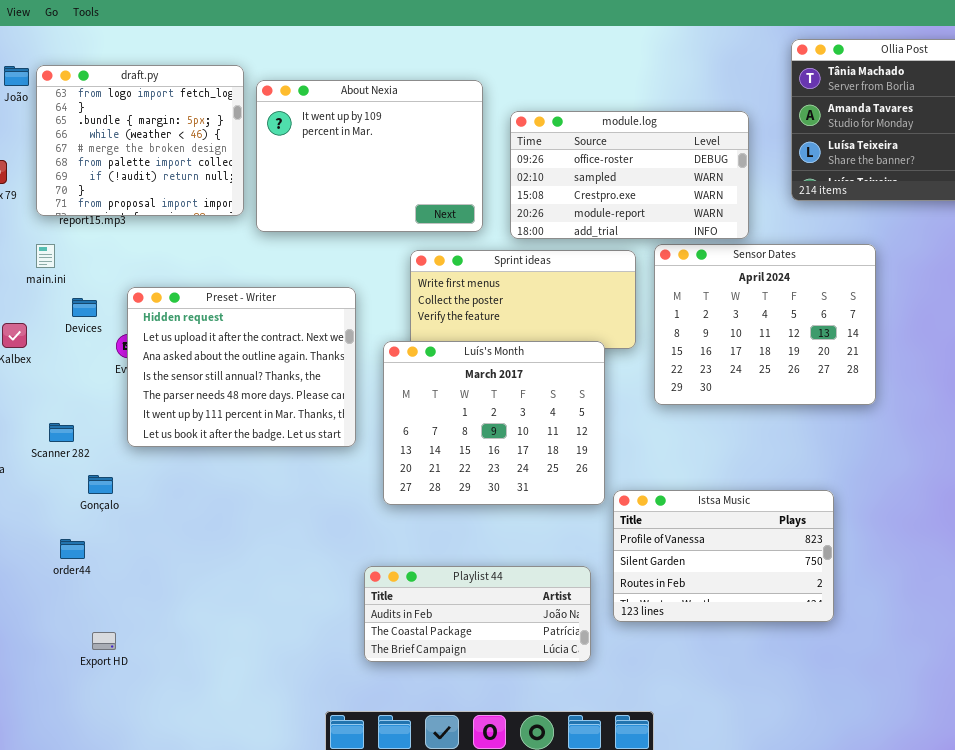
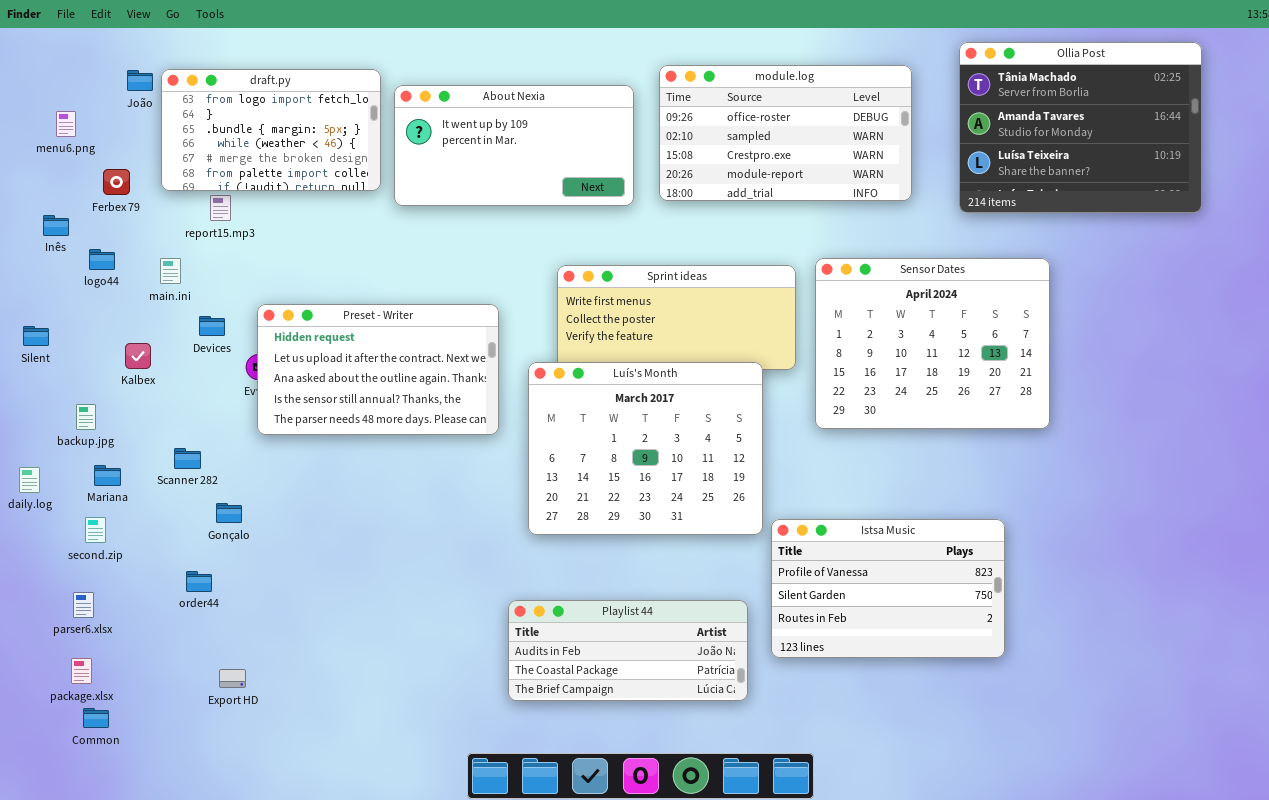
draft.py: [36,65,244,216] -> [161,69,381,191], resized
About Nexia: [256,80,483,232] -> [394,85,634,206], resized
module.log: [510,111,749,239] -> [659,65,912,201], moved
Preset - Writer: [127,287,356,447] -> [257,304,499,435], resized

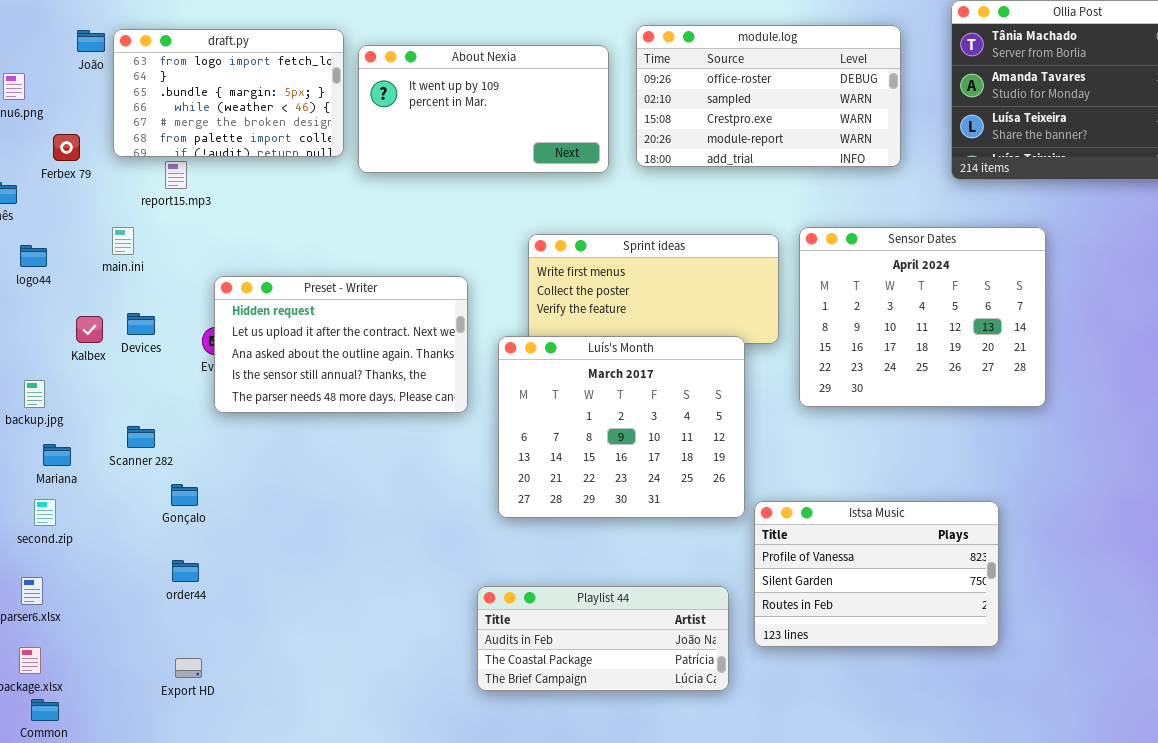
logo44: [89,249,115,270] -> [20,245,47,267], moved
Devices: [199,316,225,336] -> [127,313,155,335], moved
order44: [186,571,212,592] -> [172,560,199,582], moved

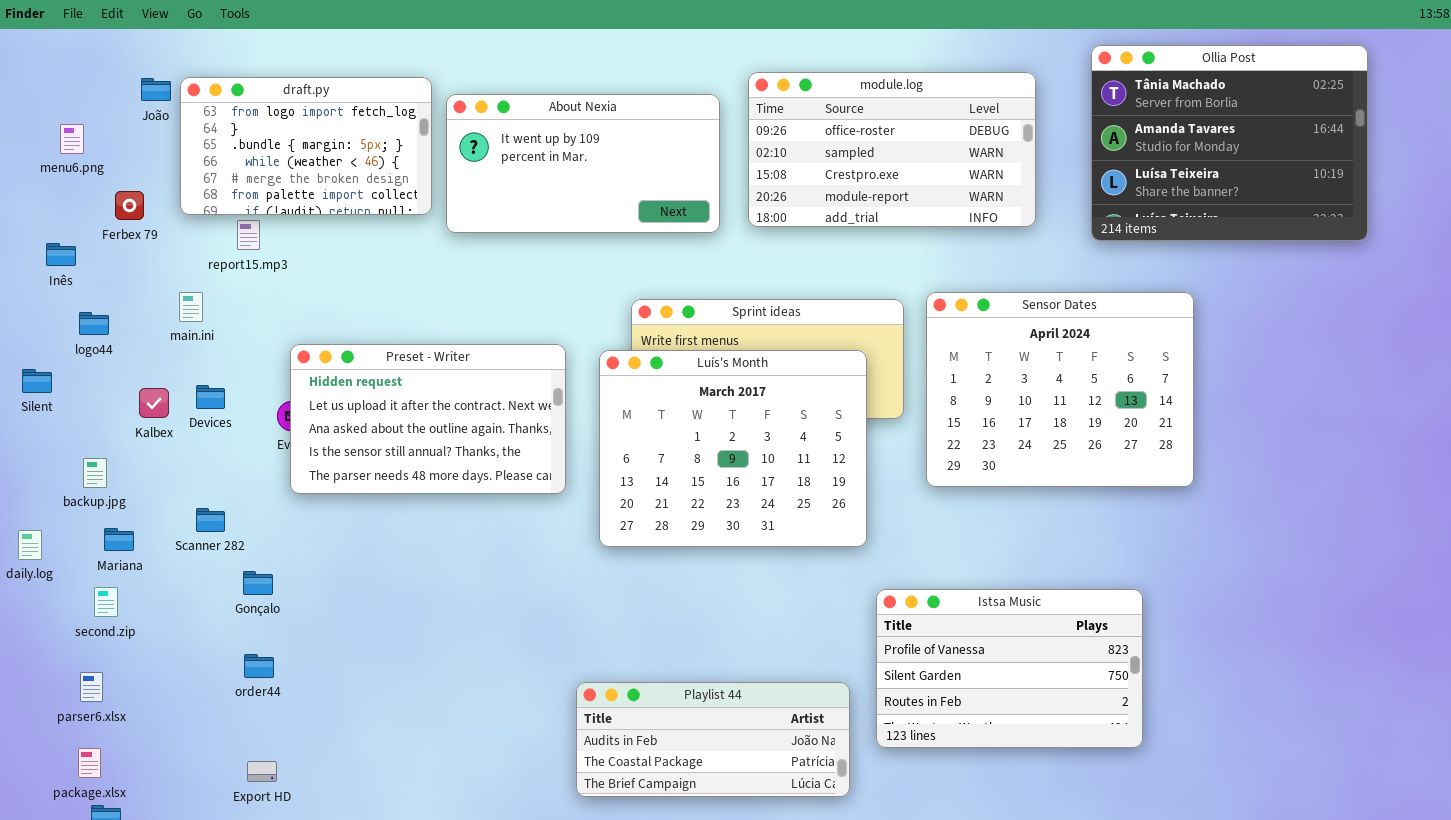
Luís's Month: [498,336,745,518] -> [599,350,867,547], moved

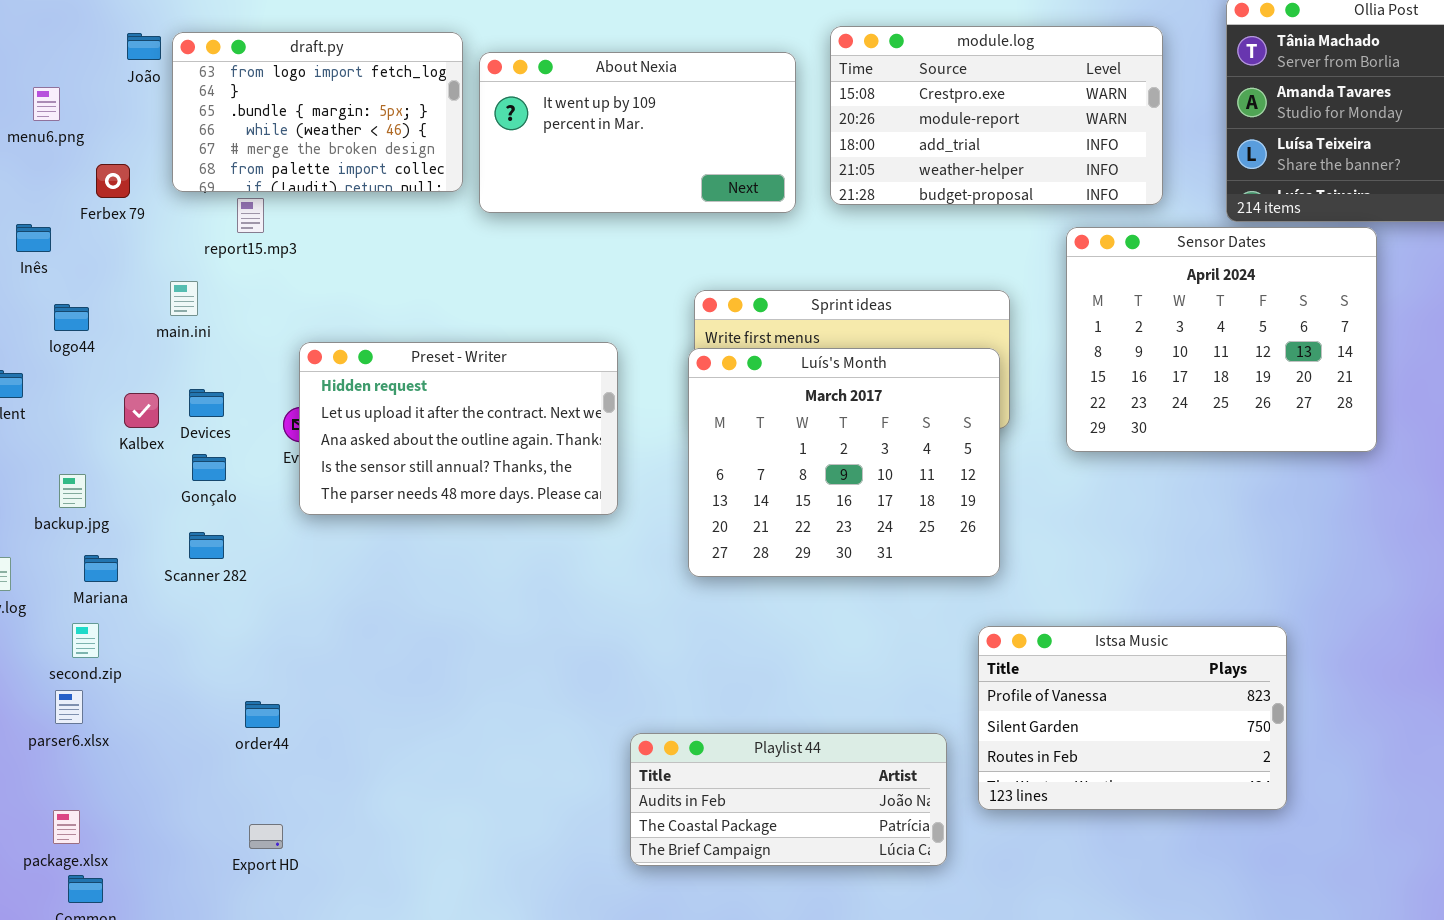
module.log: [748,72,1036,227] -> [830,26,1163,205], scrolled down 2 rows
Sensor Dates: [926,292,1194,487] -> [1066,227,1377,452], moved
Luís's Month: [599,350,867,547] -> [688,348,1000,577], moved
Gonçalo: [243,571,273,595] -> [192,454,226,481], moved
parser6.xlsx: [80,672,103,702] -> [55,690,83,724], moved

